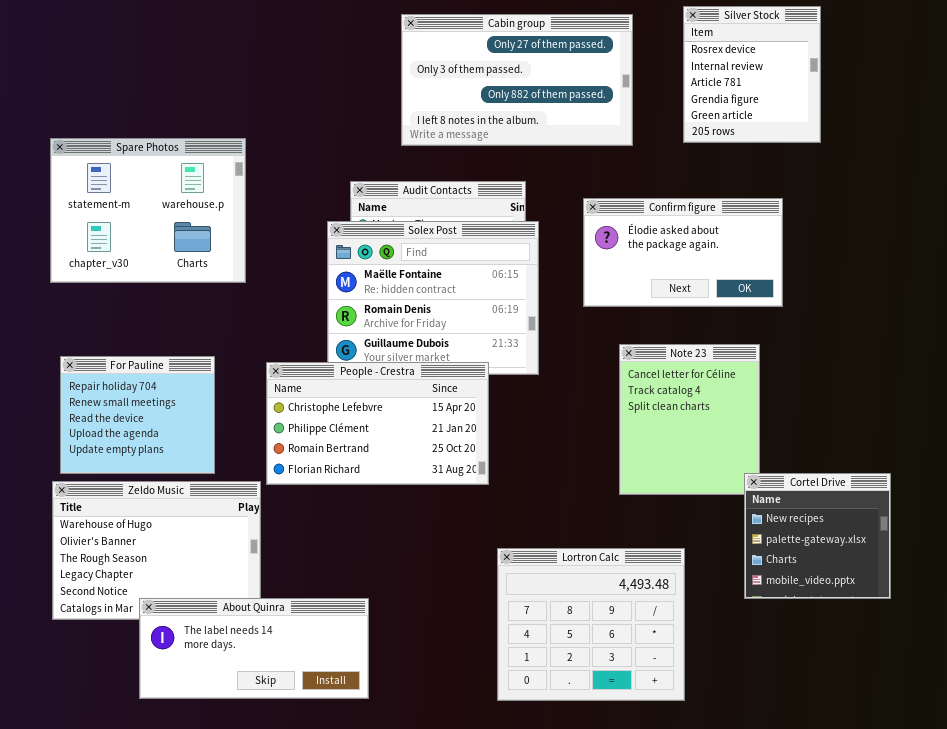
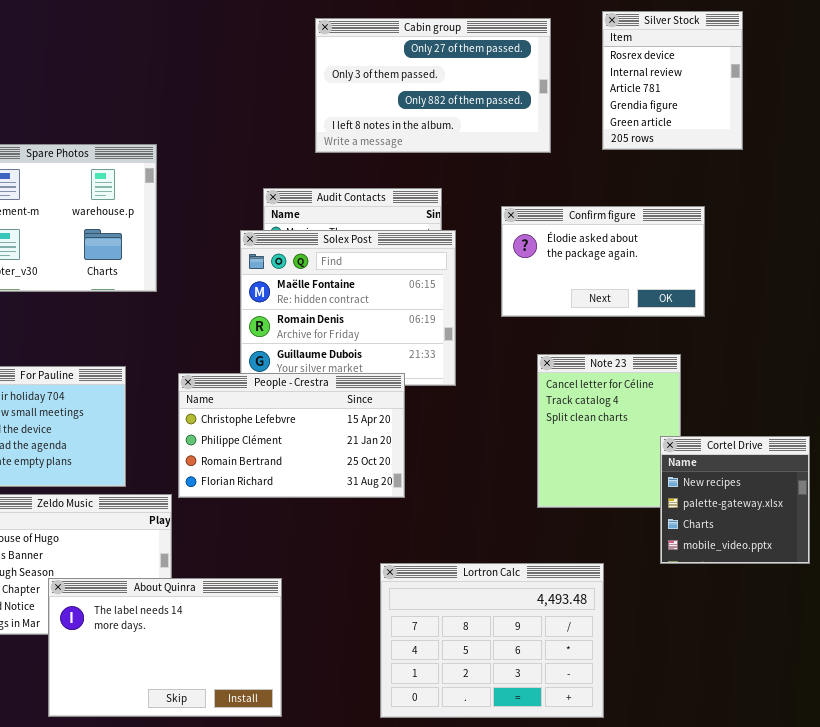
Cortel Drive: [744,473,891,599] -> [660,436,810,564], moved
Lortron Calc: [497,548,685,701] -> [380,563,604,718], resized
About Quinra: [139,598,369,699] -> [48,578,282,717], resized

